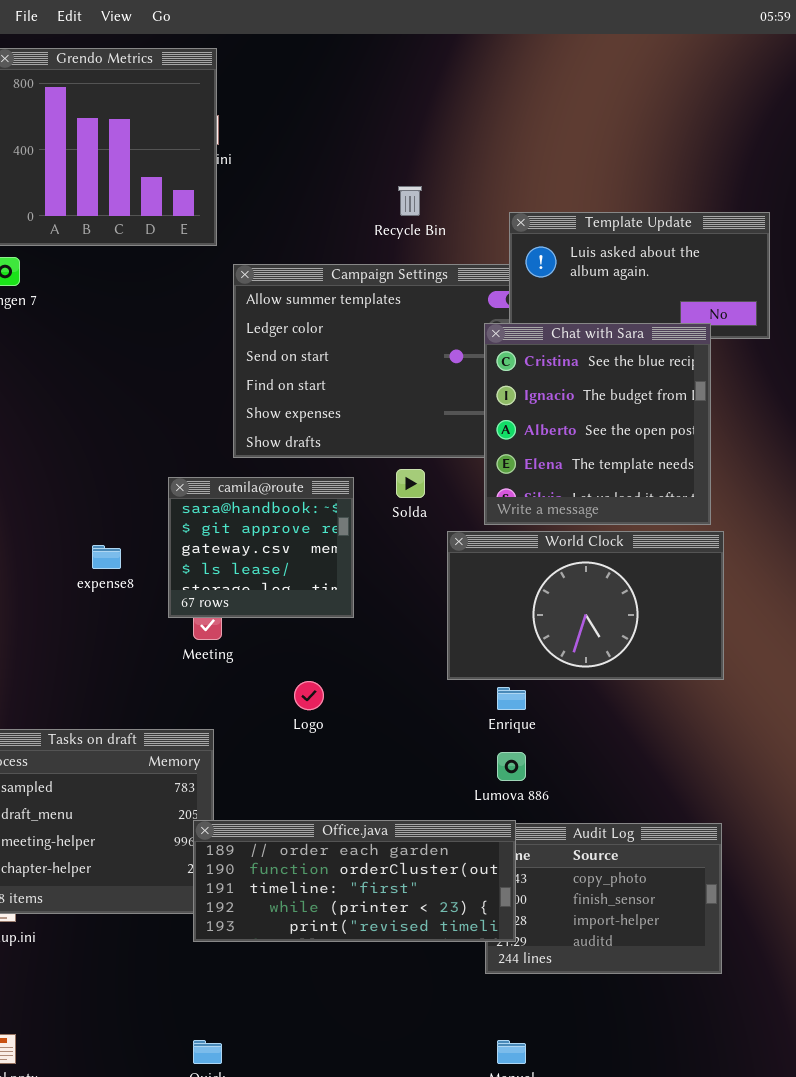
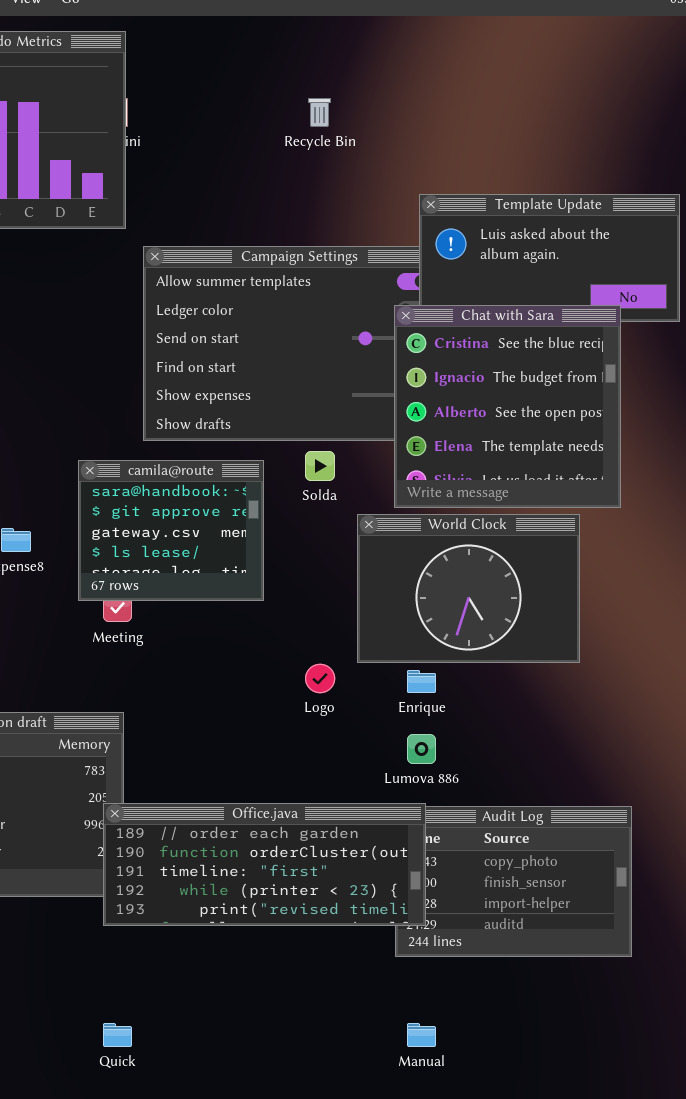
Recycle Bin: [398,186,422,216] -> [308,98,331,127], moved
World Clock: [447,531,724,680] -> [357,514,580,663], resized
Logo: [294,681,324,710] -> [305,664,335,693], moved

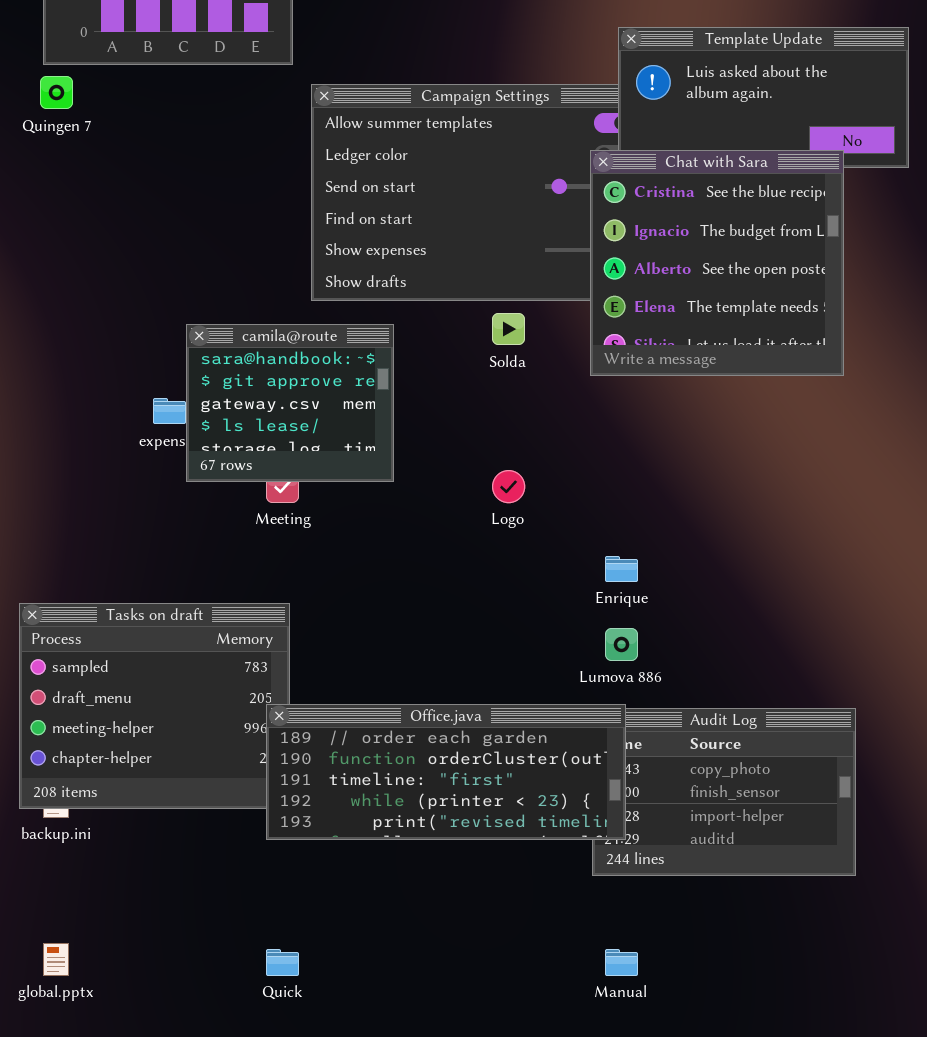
camila@route: [78,460,264,601] -> [186,324,394,482], moved
World Clock: [357,514,580,663] -> none, closed
Logo: [305,664,335,693] -> [492,470,525,503], moved

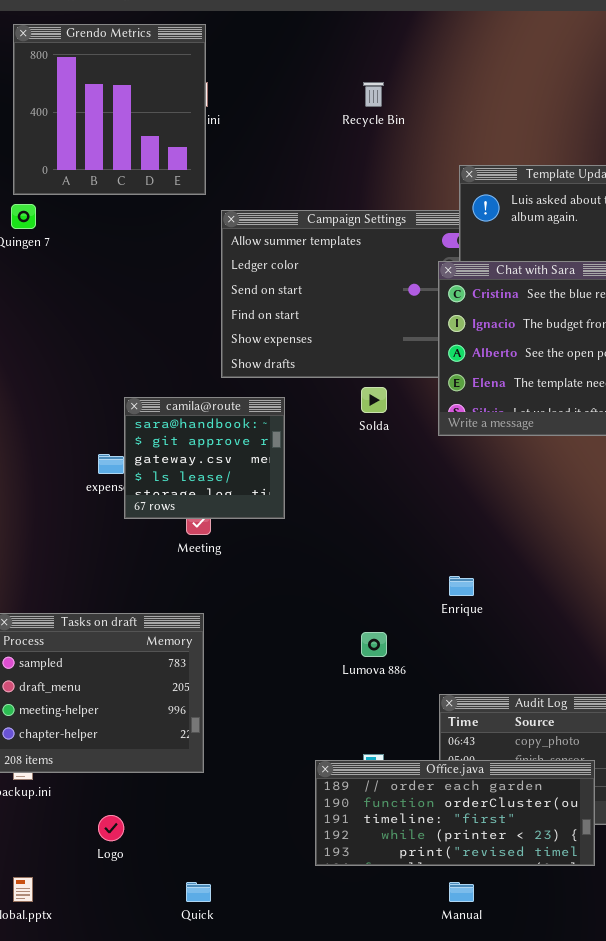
Logo: [492,470,525,503] -> [98,815,124,841], moved
Lumova 886: [605,628,638,661] -> [361,632,387,657], moved
Office.java: [266,704,626,840] -> [315,760,595,866], moved

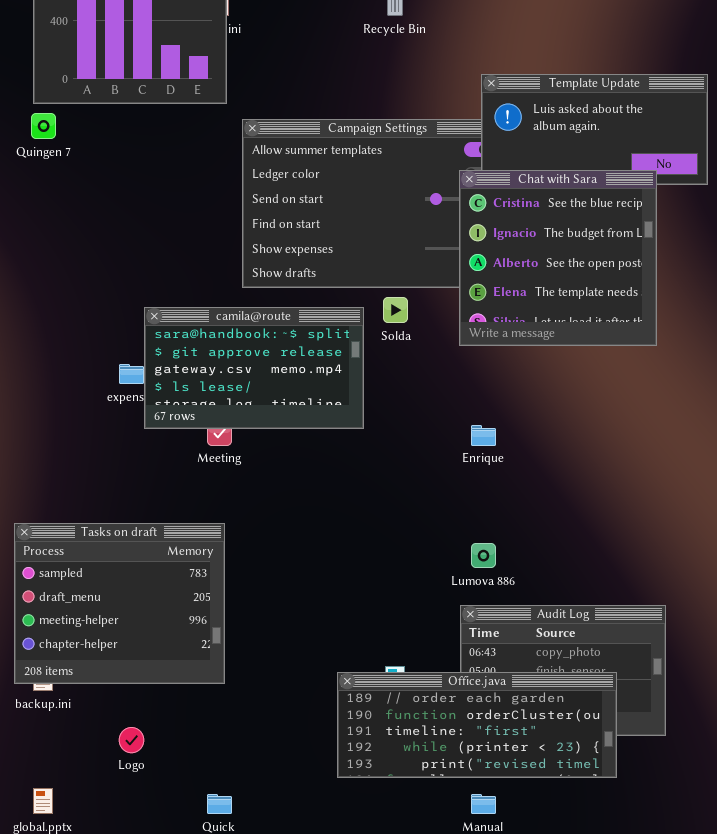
camila@route: [124,397,285,519] -> [144,307,364,429], resized
Enrique: [449,576,474,596] -> [471,425,496,446], moved
Lumova 886: [361,632,387,657] -> [471,543,496,568], moved

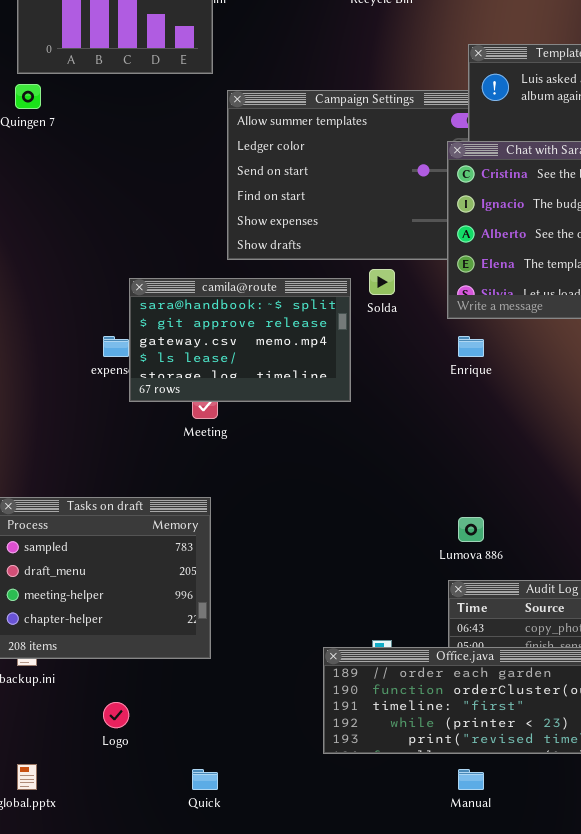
Enrique: [471,425,496,446] -> [458,336,484,357], moved

